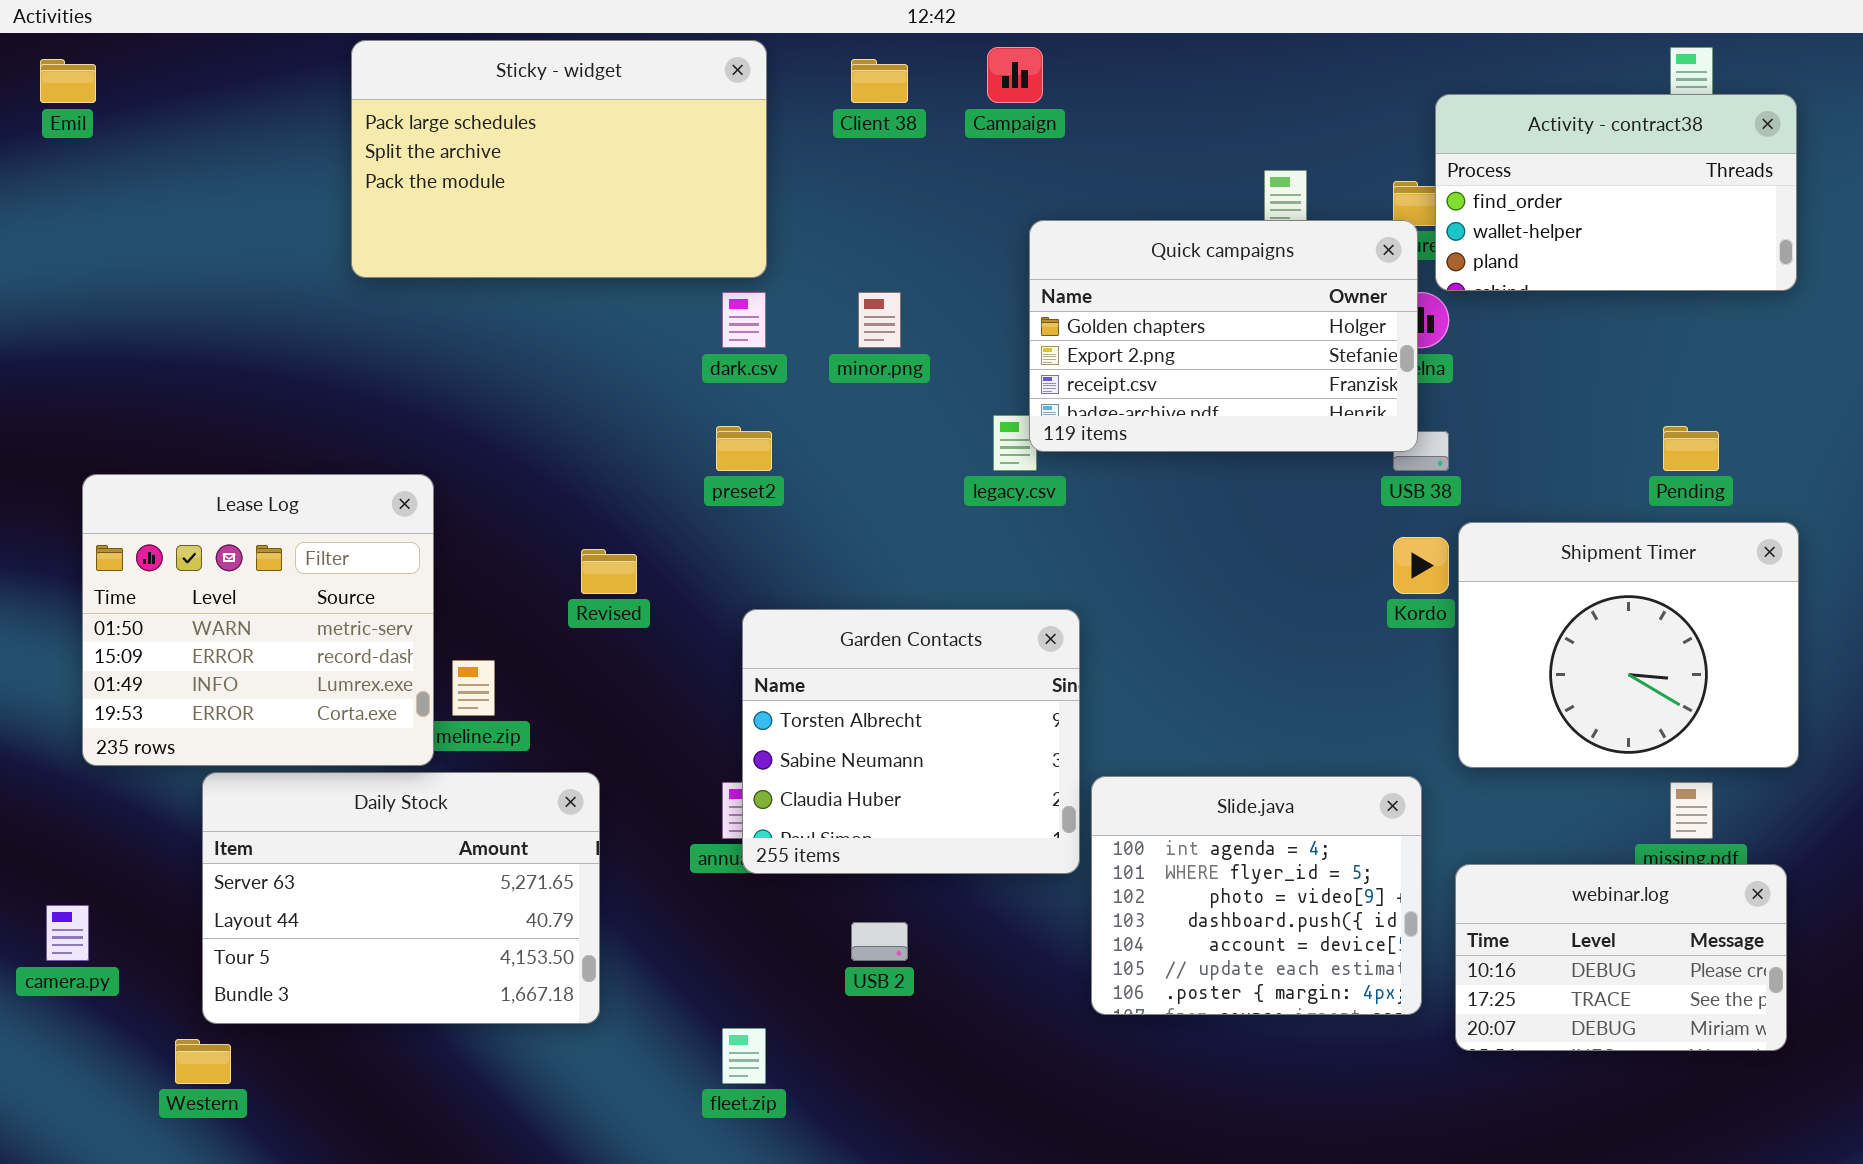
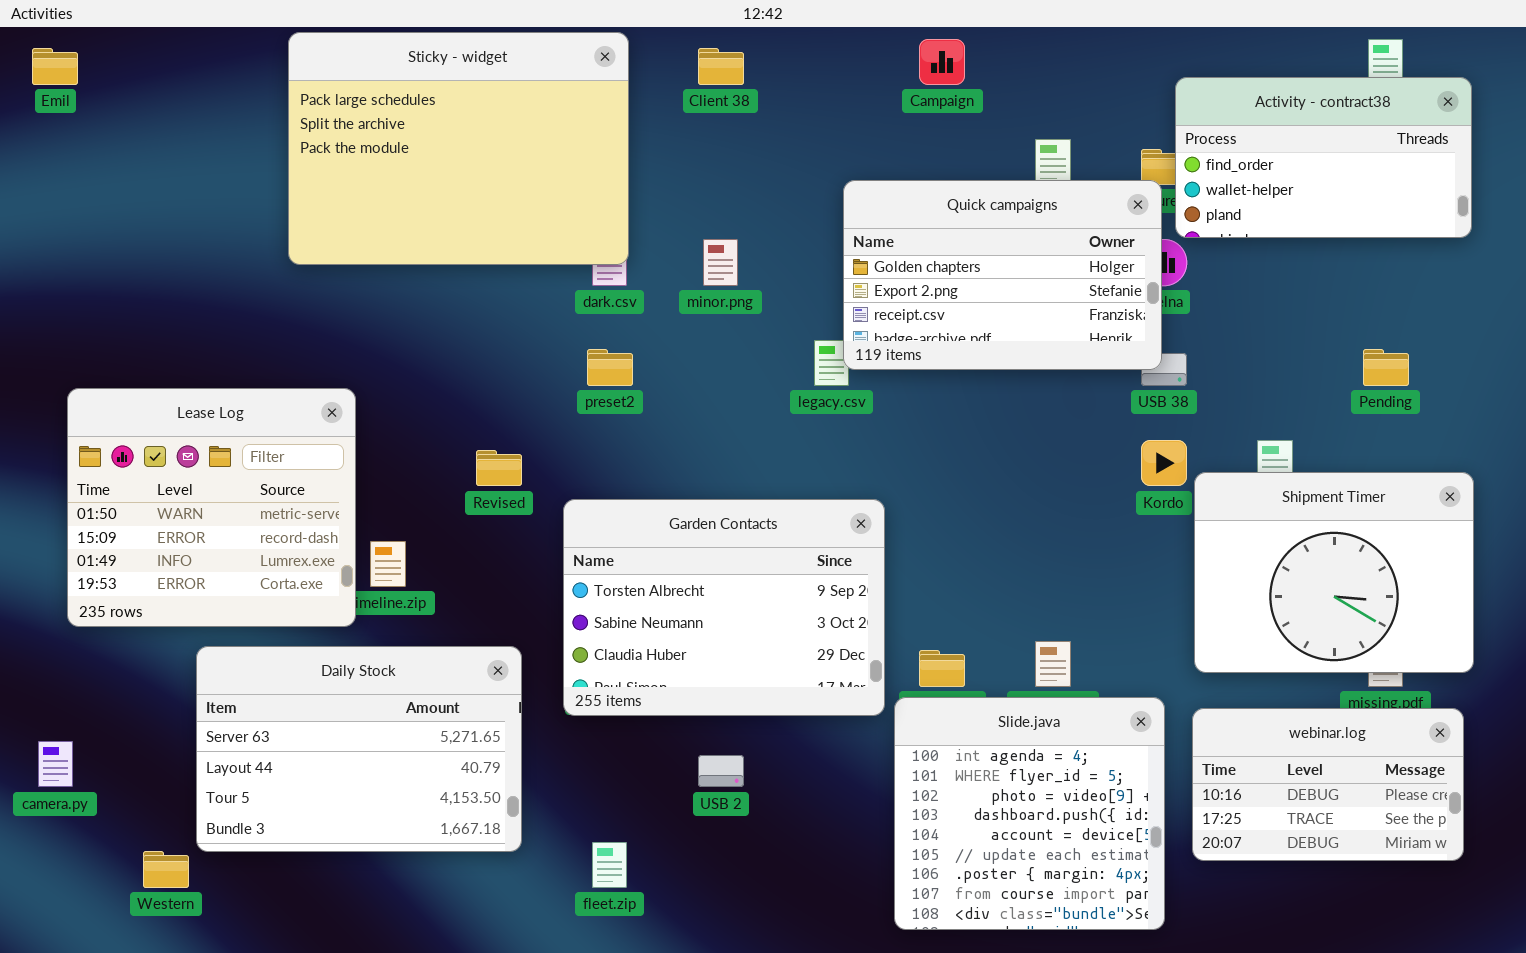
Sticky - widget: [351,40,767,278] -> [288,32,629,265], resized
Campaign: [987,47,1043,103] -> [919,39,965,85], moved
Shipment Timer: [1458,522,1799,768] -> [1194,472,1474,673], moved
Garden Contacts: [742,609,1080,874] -> [563,499,885,716], resized
Daily Stock: [202,772,600,1024] -> [196,646,522,852], moved
Slide.java: [1091,776,1422,1015] -> [894,697,1165,930], moved, resized

